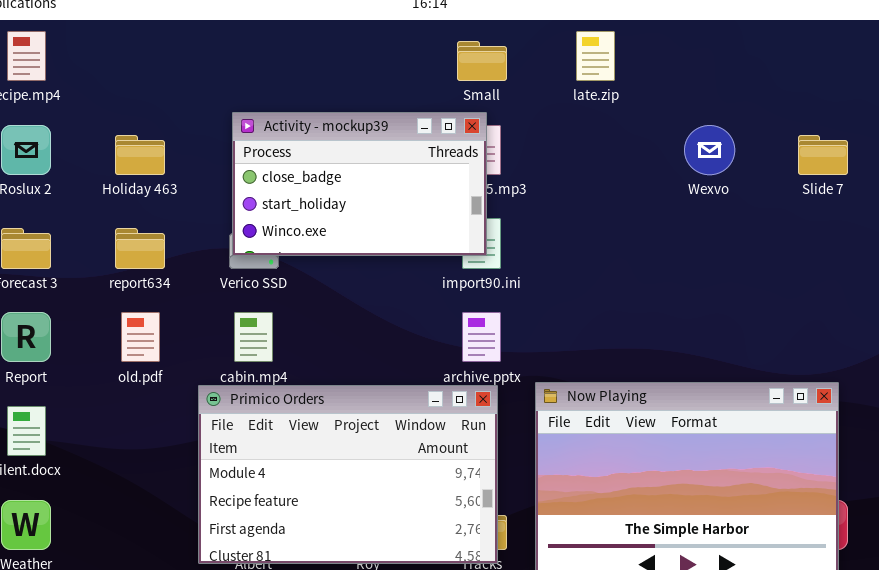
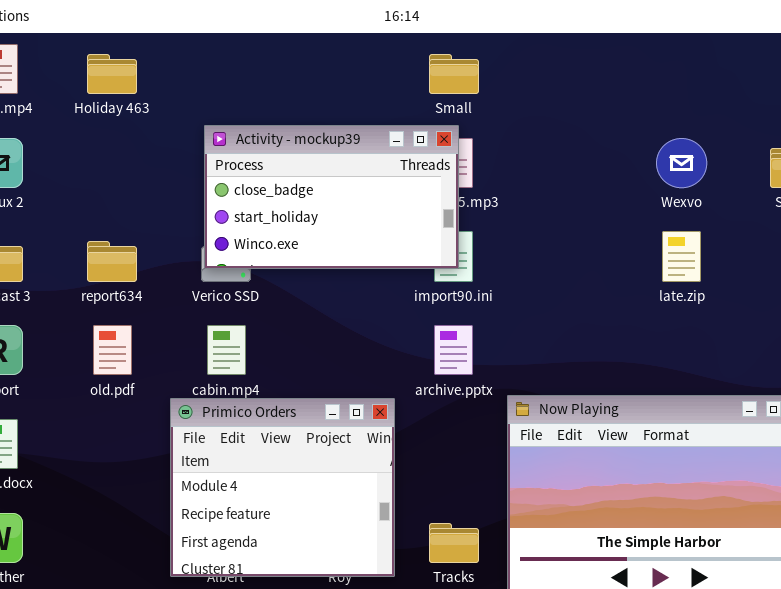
late.zip: [576,31,615,81] -> [662,231,701,282], moved
Holiday 463: [115,135,165,175] -> [87,54,137,94], moved
Primico Orders: [198,385,498,564] -> [170,398,395,577], resized

